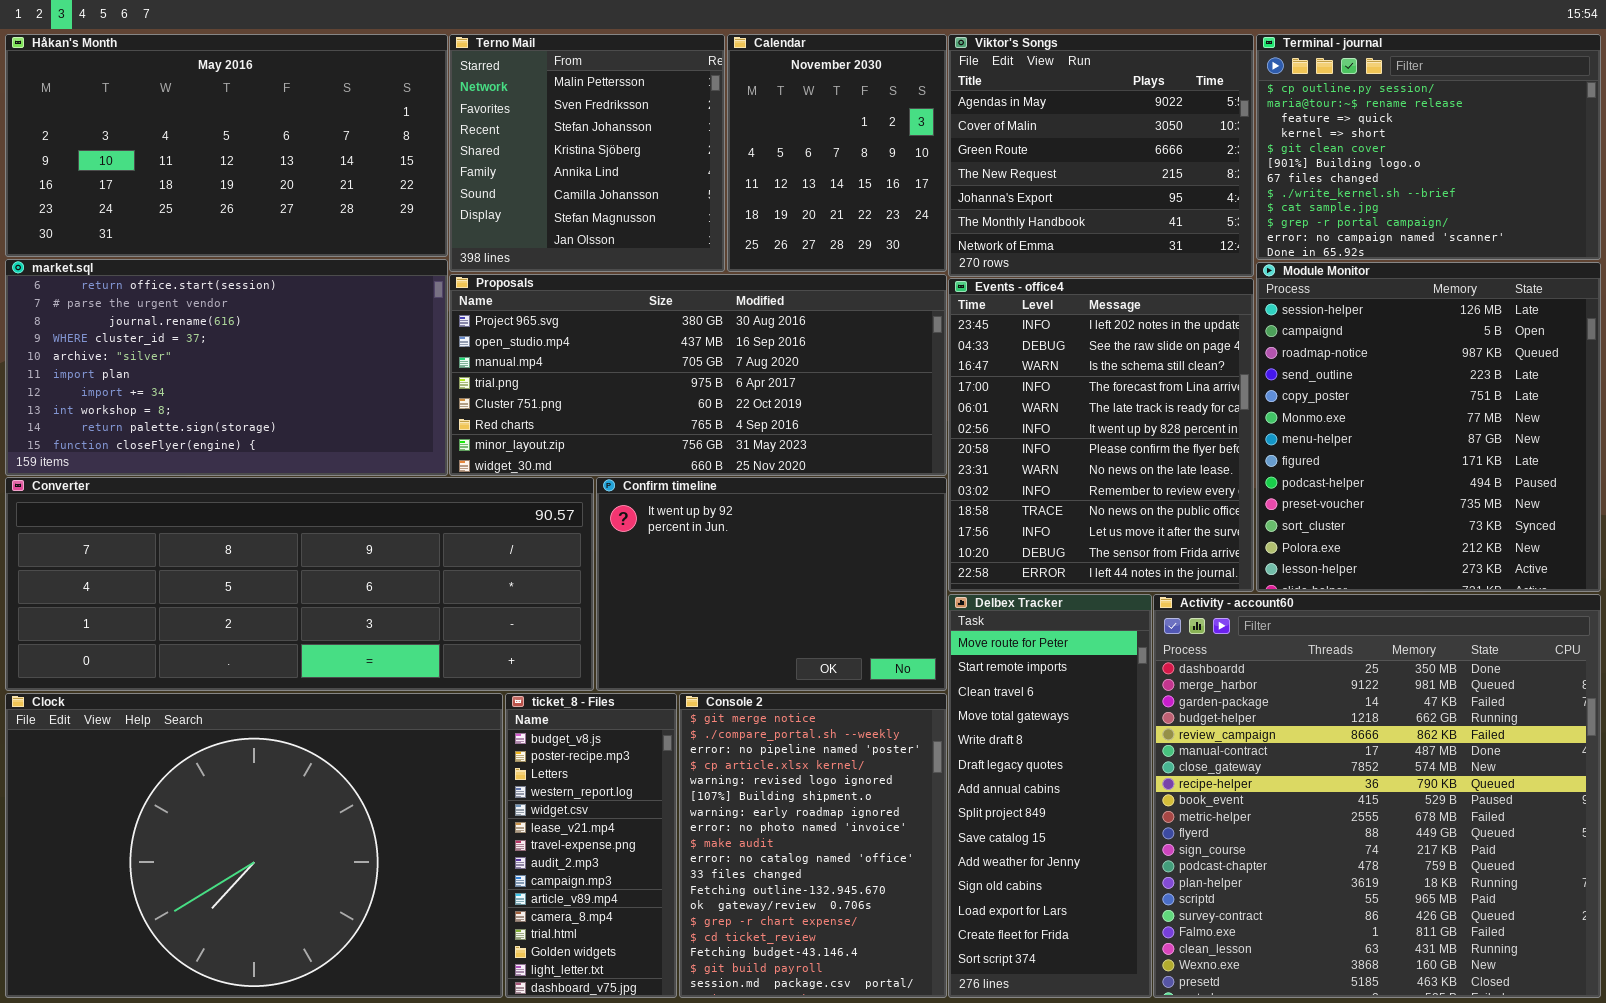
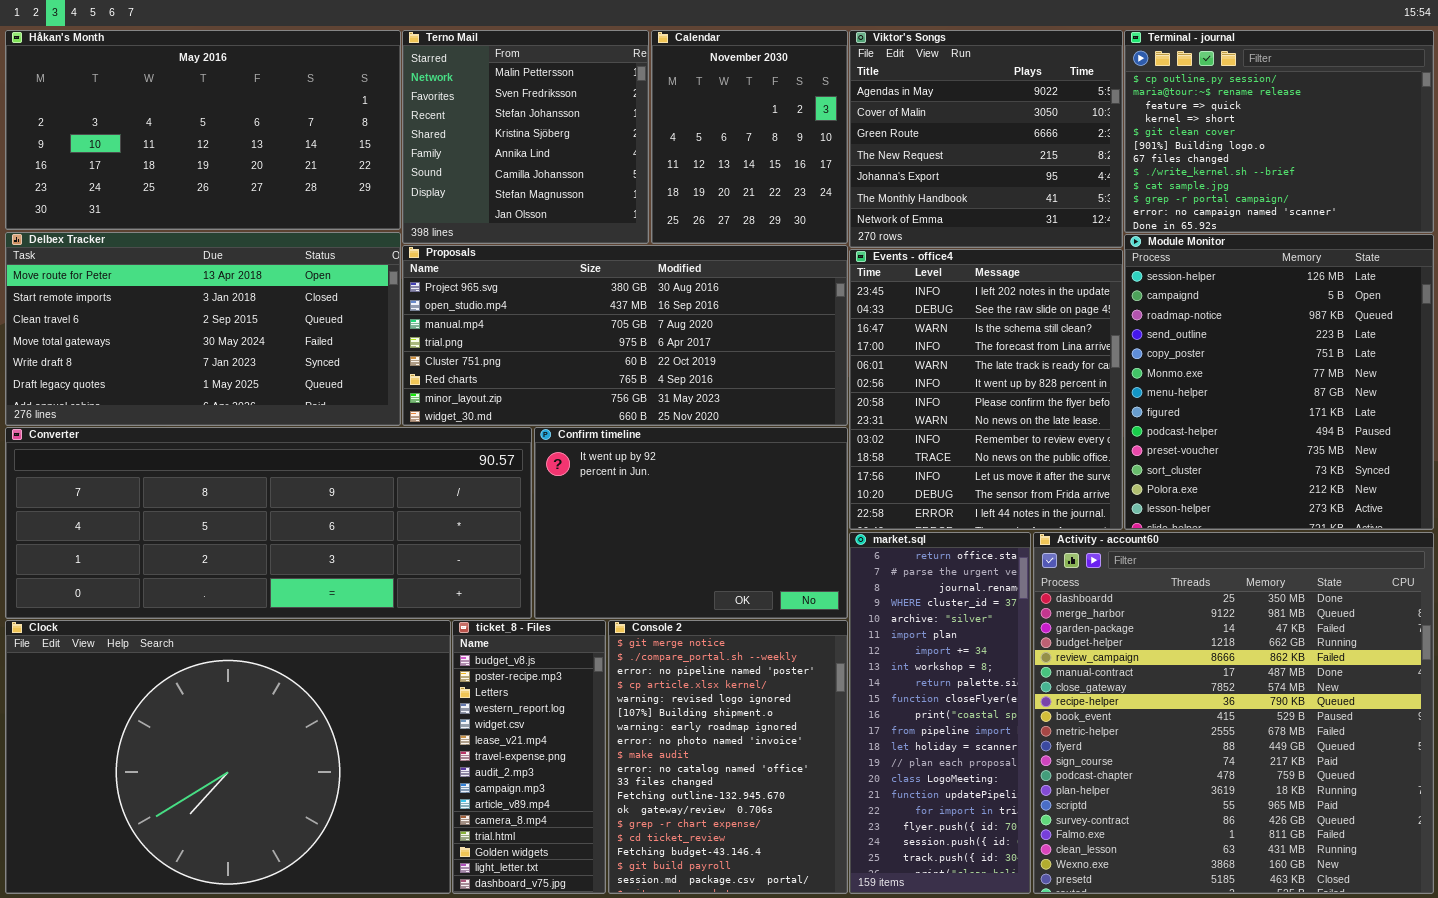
market.sql: [5,259,448,476] -> [849,532,1031,894], moved, resized
Delbex Tracker: [948,594,1152,998] -> [5,232,401,426], moved, resized

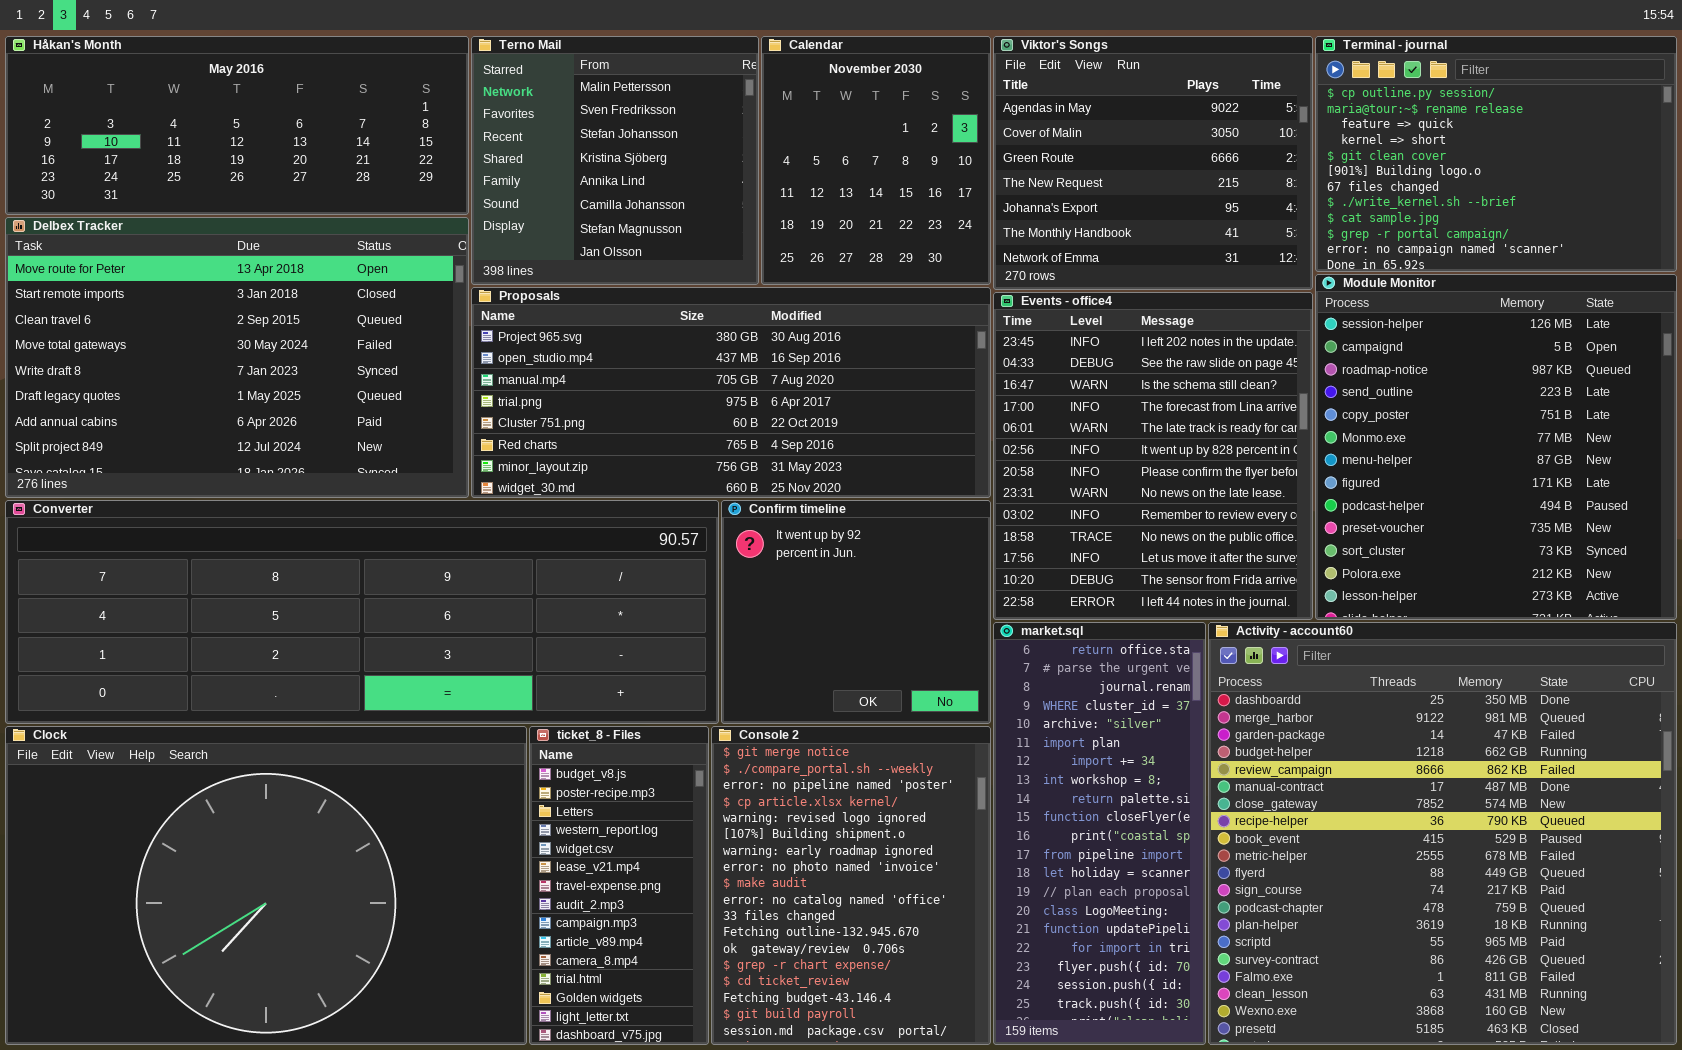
Håkan's Month: [5,30,401,230] -> [5,36,469,215], resized
Delbex Tracker: [5,232,401,426] -> [5,217,469,498], resized
Converter: [5,427,532,619] -> [5,500,719,724], resized
Confirm timeline: [534,427,848,619] -> [721,500,991,724], resized

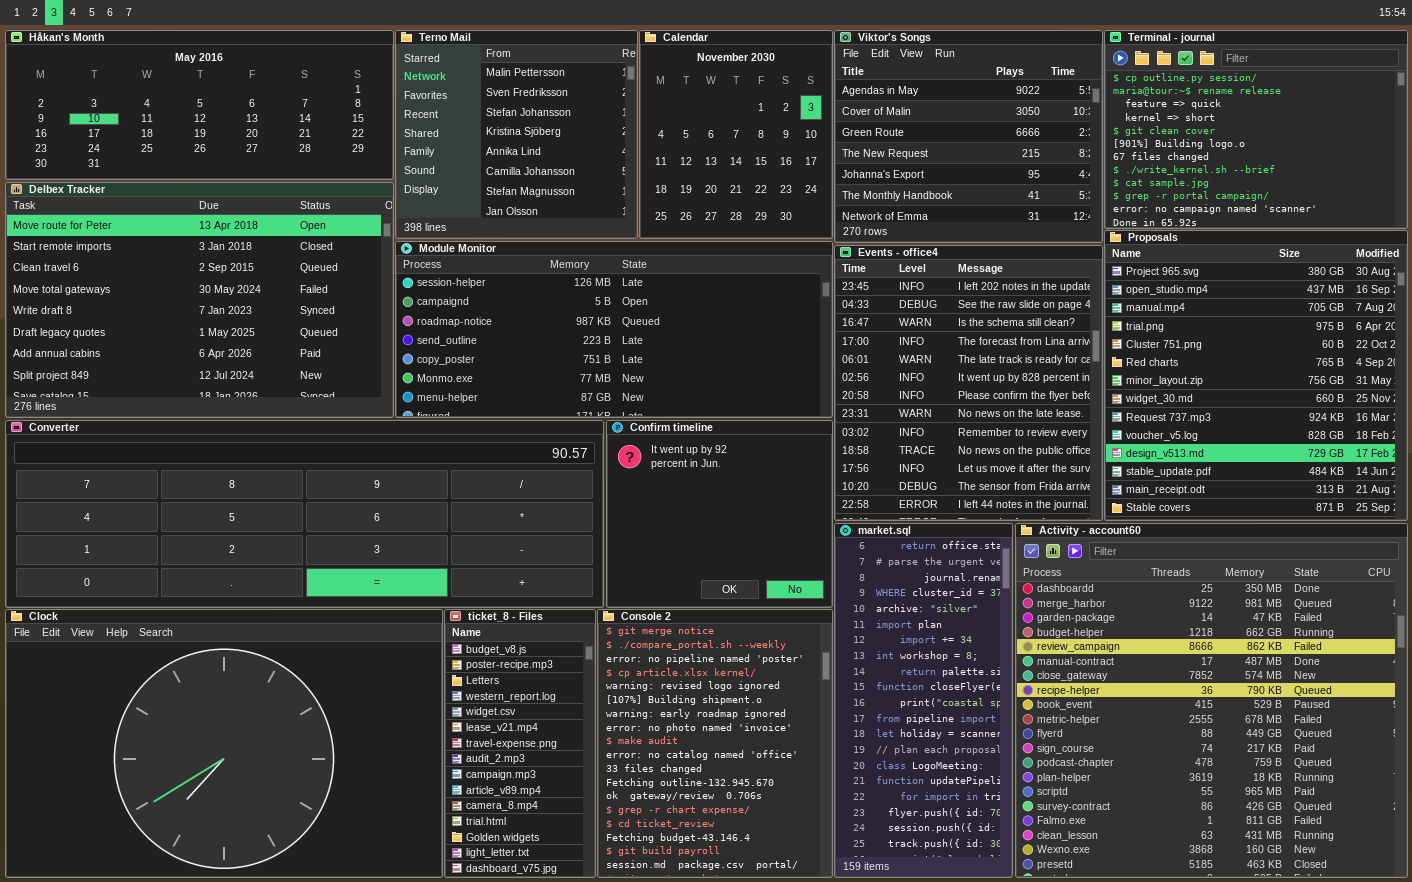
Module Monitor: [1315,274,1677,620] -> [395,241,833,418], moved, resized
Proposals: [471,287,991,498] -> [1104,230,1408,521], moved, resized

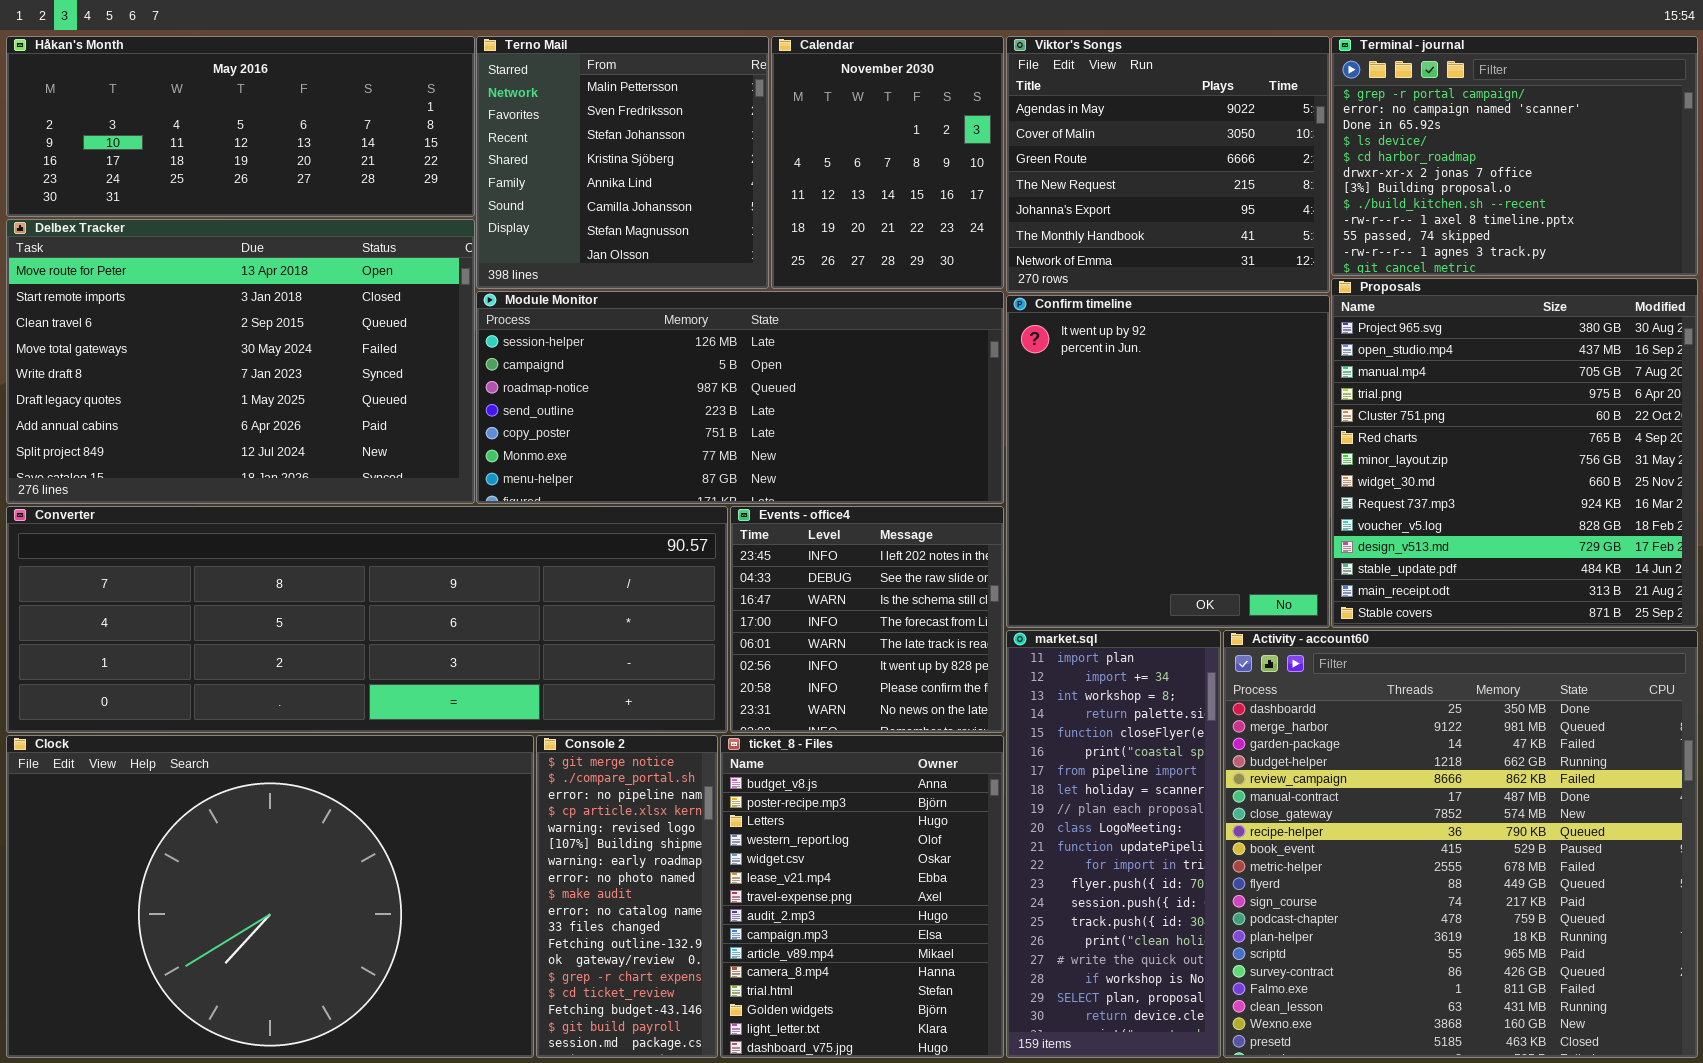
Terminal - journal: [1104,30,1408,229] -> [1331,36,1698,276], scrolled down 9 rows
Events - office4: [834,245,1103,521] -> [730,506,1004,733], moved, resized
Confirm timeline: [606,420,833,608] -> [1006,295,1330,628], moved, resized
market.sql: [834,523,1013,878] -> [1006,630,1221,1058], scrolled down 5 rows
ticket_8 - Files: [444,609,596,878] -> [720,735,1004,1058], moved, resized
Console 2: [597,609,833,878] -> [536,735,718,1058], moved, resized

